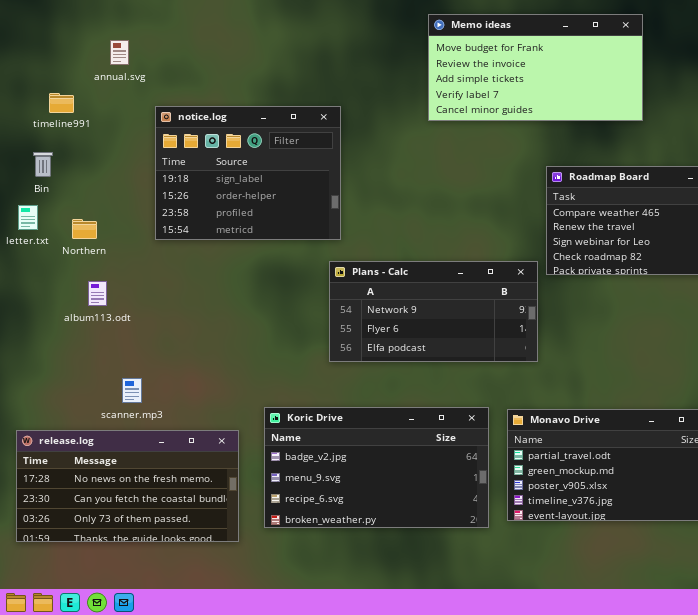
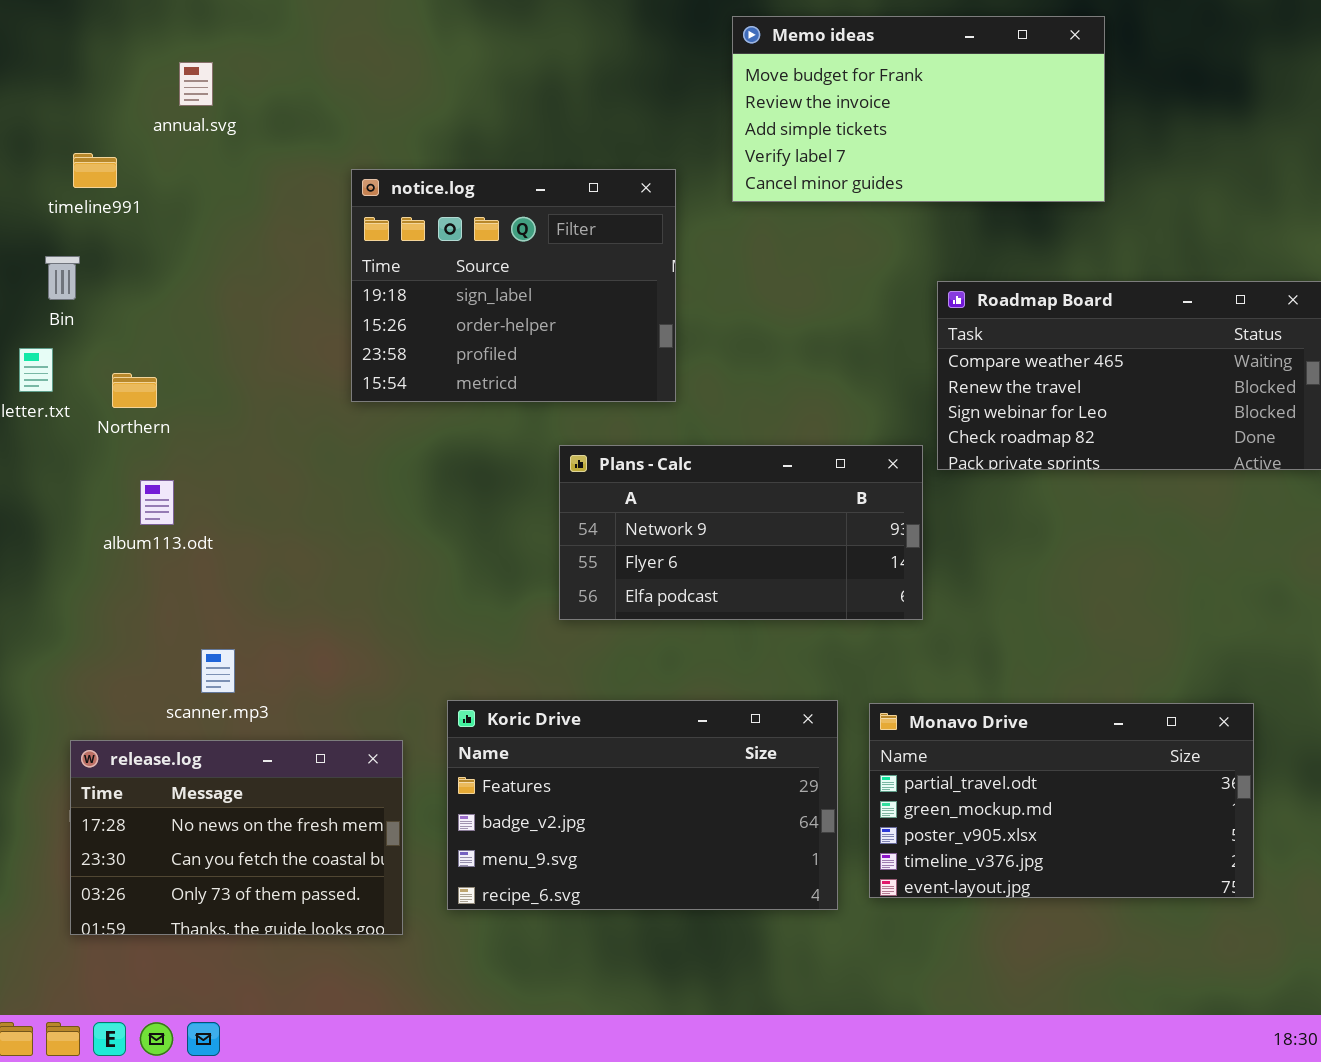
notice.log: [155,106,341,240] -> [351,169,676,402], moved
Koric Drive: [264,407,489,528] -> [447,700,838,910], scrolled up 1 row
release.log: [16,430,239,542] -> [70,740,403,935], resized

